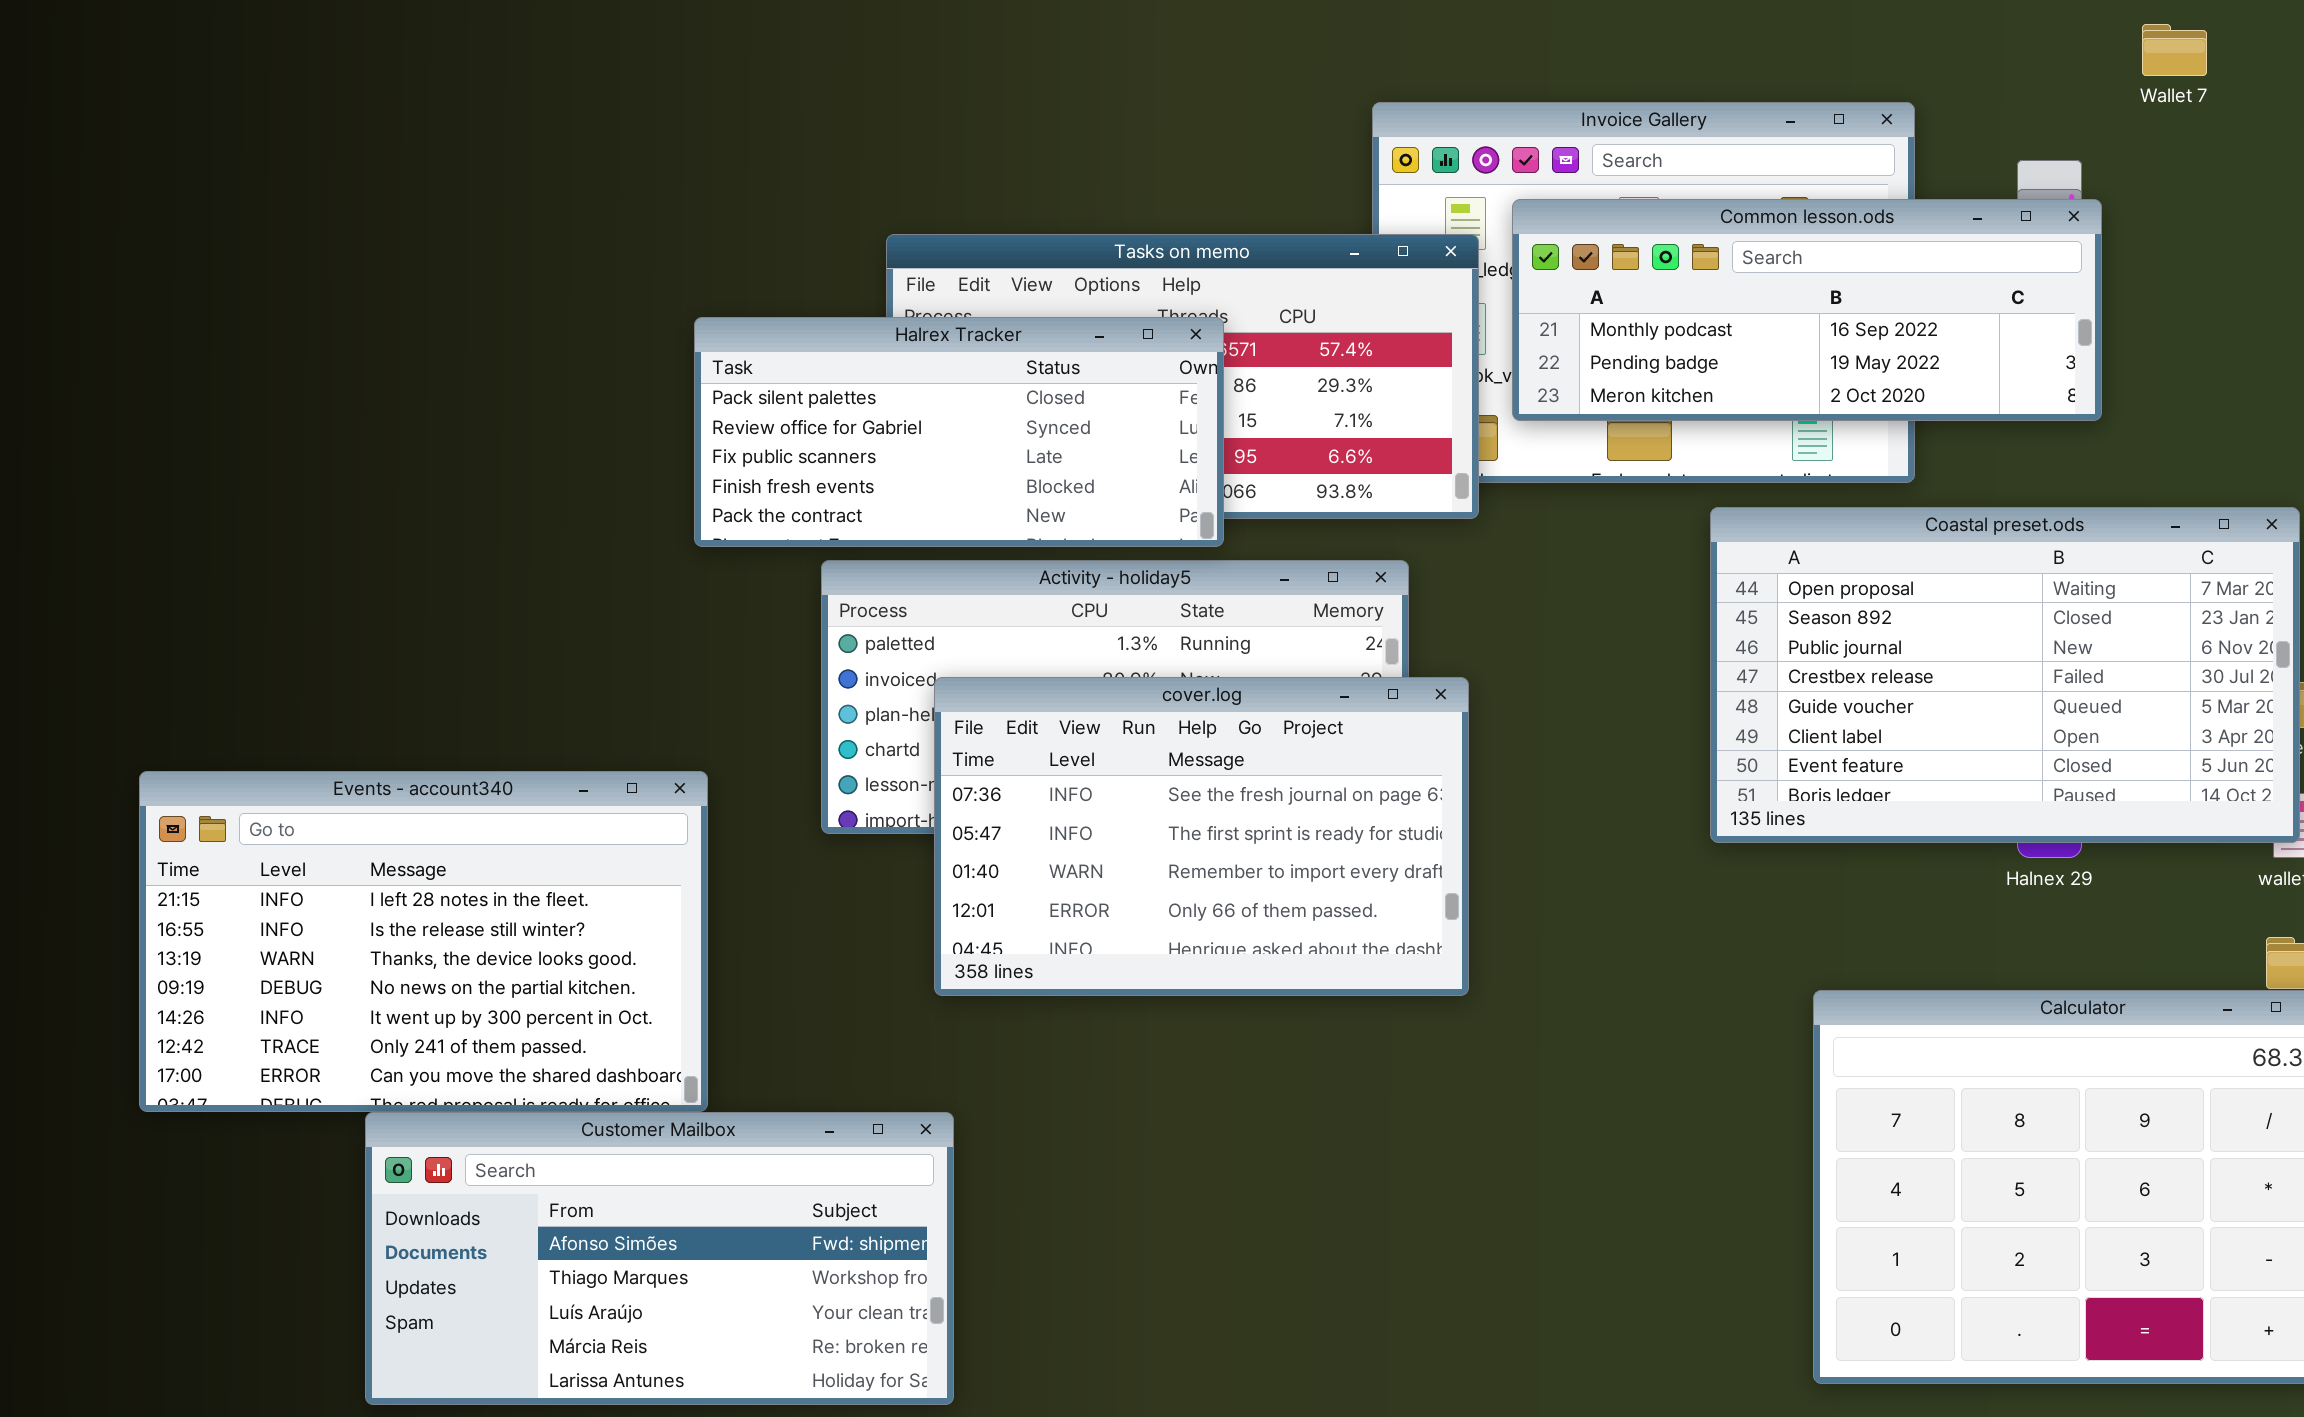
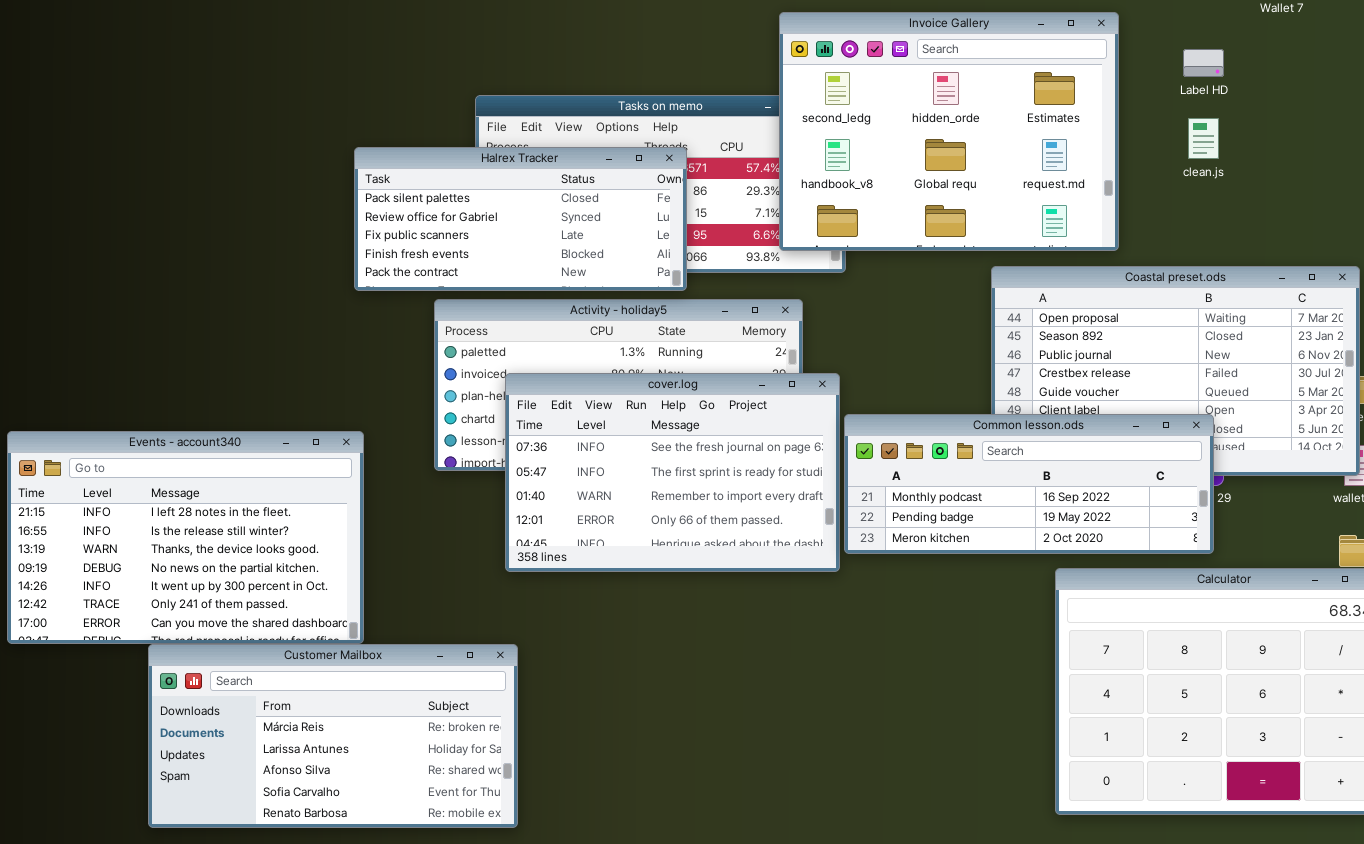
Invoice Gallery: [1372,102,1915,483] -> [779,12,1119,251], raised
Common lesson.ods: [1512,199,2102,421] -> [844,414,1214,554], moved
Customer Mailbox: [365,1112,954,1405] -> [148,644,518,828], scrolled down 3 rows

